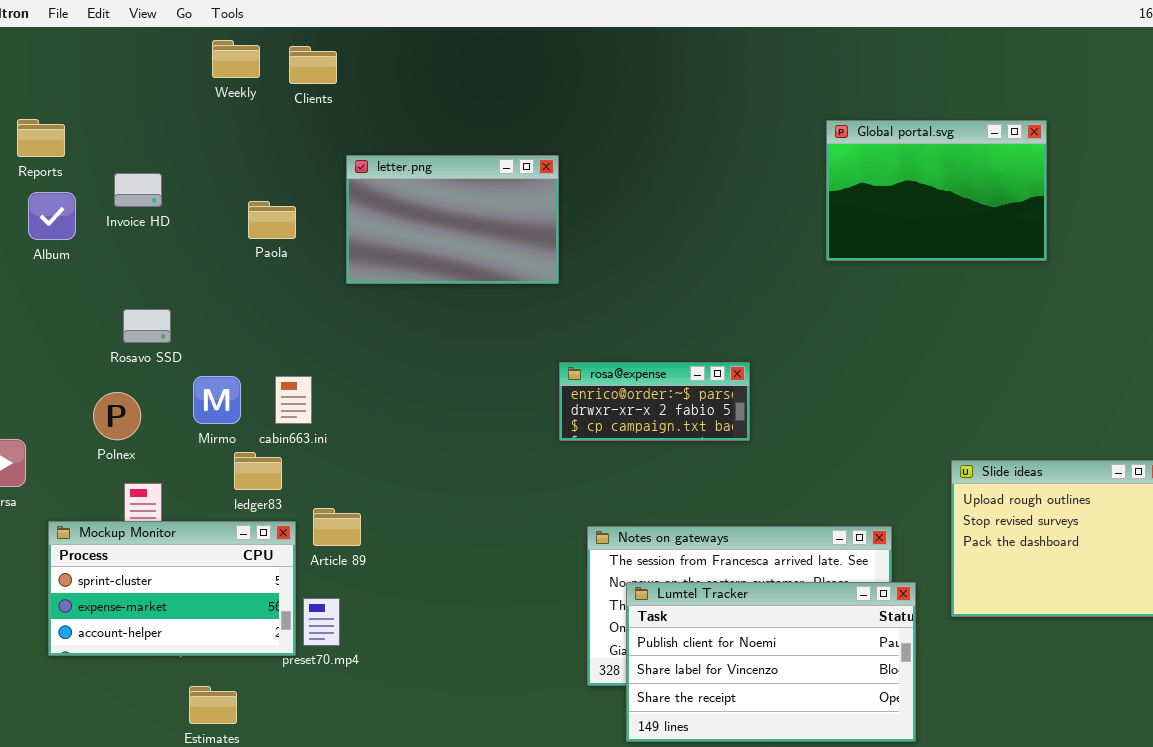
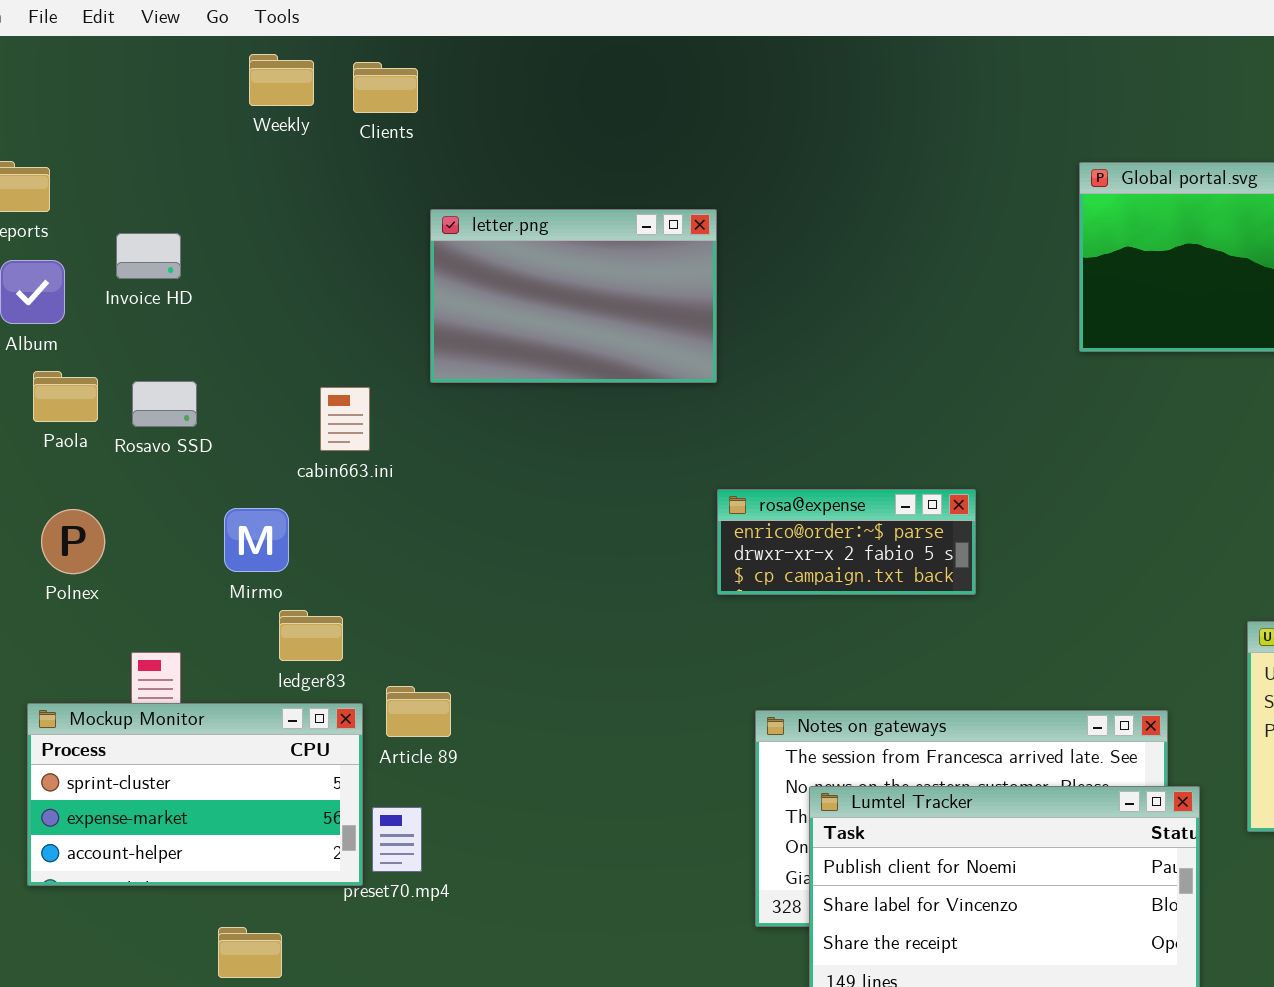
Paola: [248,201,296,239] -> [33,371,98,422], moved
Rosavo SSD: [123,309,171,343] -> [132,381,197,427], moved
cabin663.ini: [275,376,312,424] -> [320,387,370,451], moved
Polnex: [93,392,141,440] -> [41,509,105,574], moved

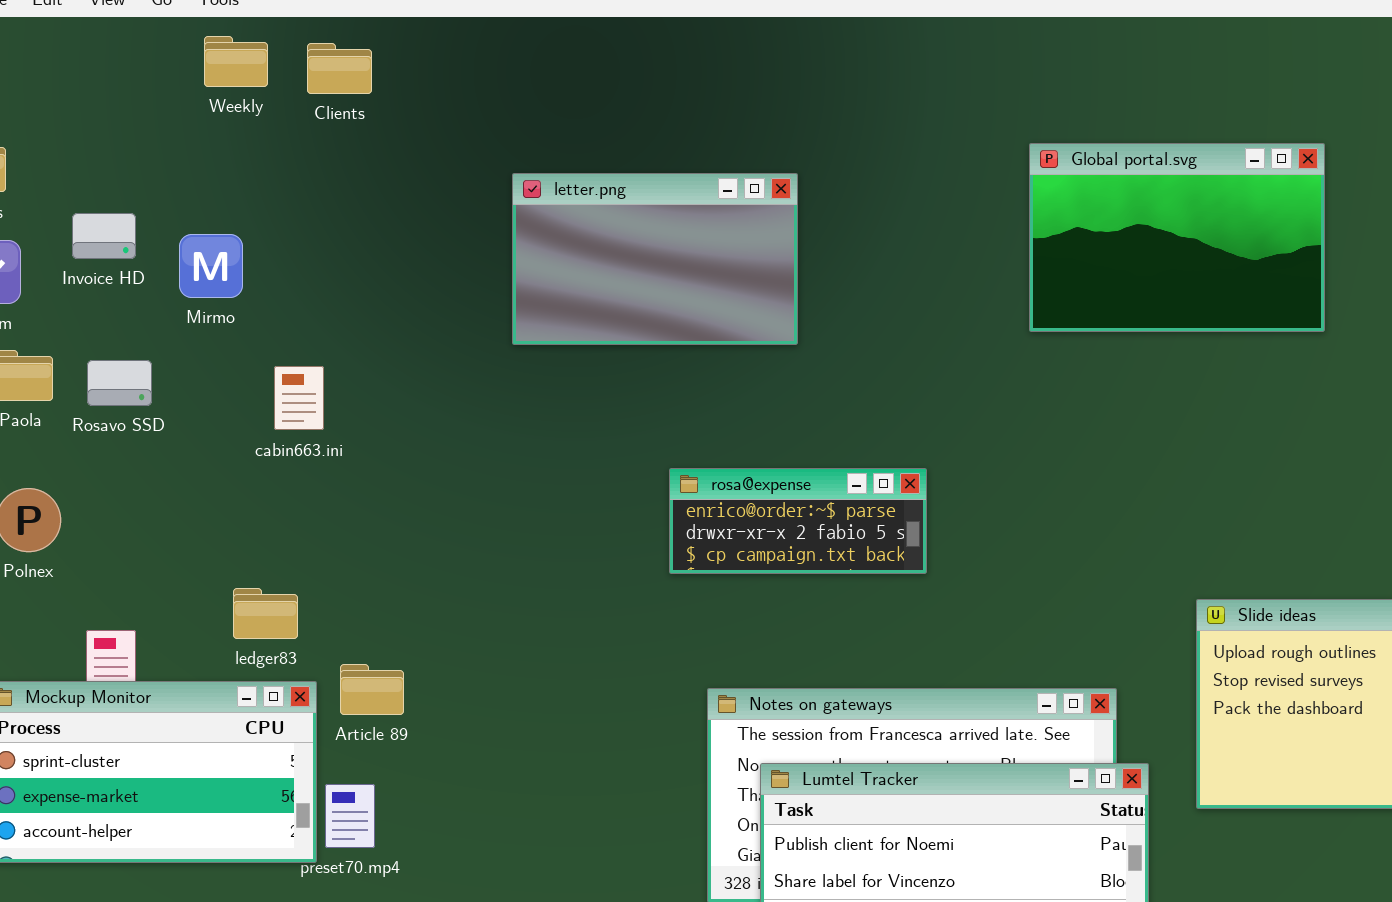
letter.png: [430,209,717,383] -> [512,173,798,345], moved
Mirmo: [224,508,289,572] -> [179,234,243,298], moved

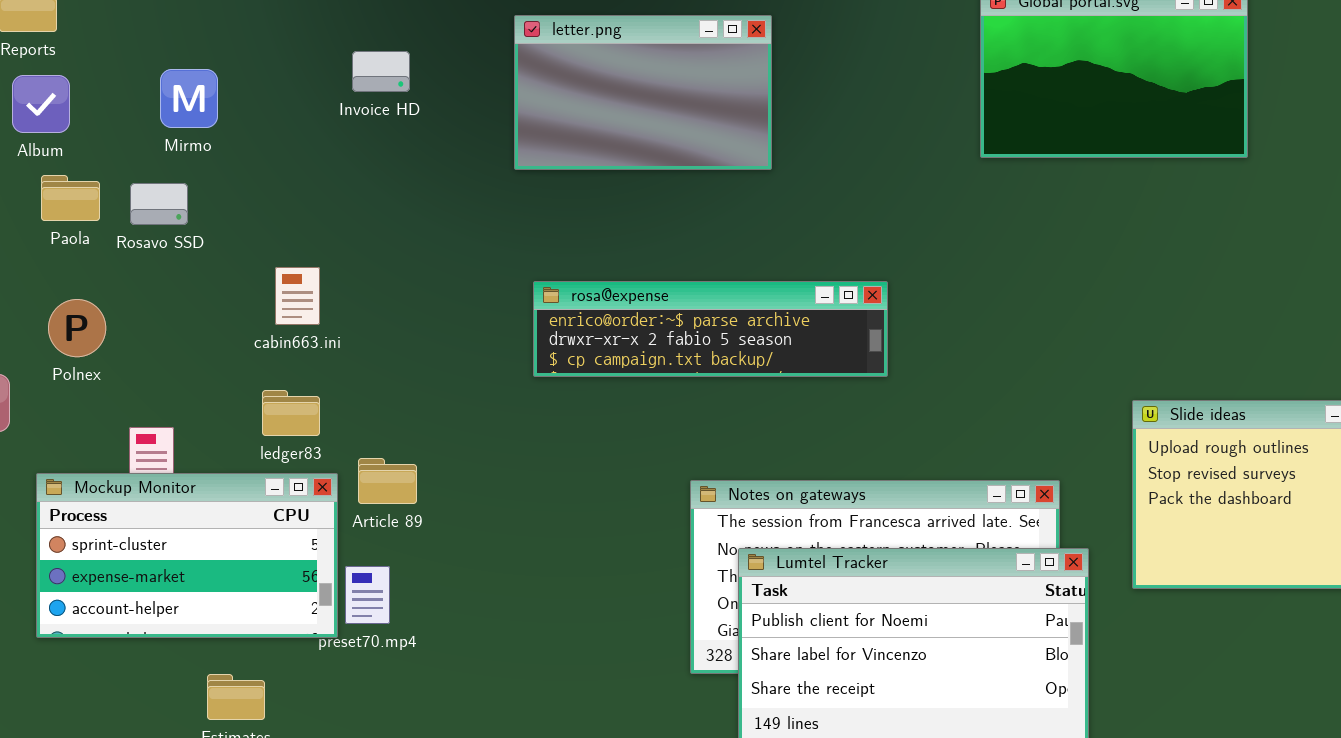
Invoice HD: [72,213,136,259] -> [352,51,410,92], moved
Mirmo: [179,234,243,298] -> [160,69,218,128], moved
cabin663.ini: [274,366,324,430] -> [275,267,320,325], moved
rosa@expense: [669,468,927,574] -> [533,281,888,377], resized

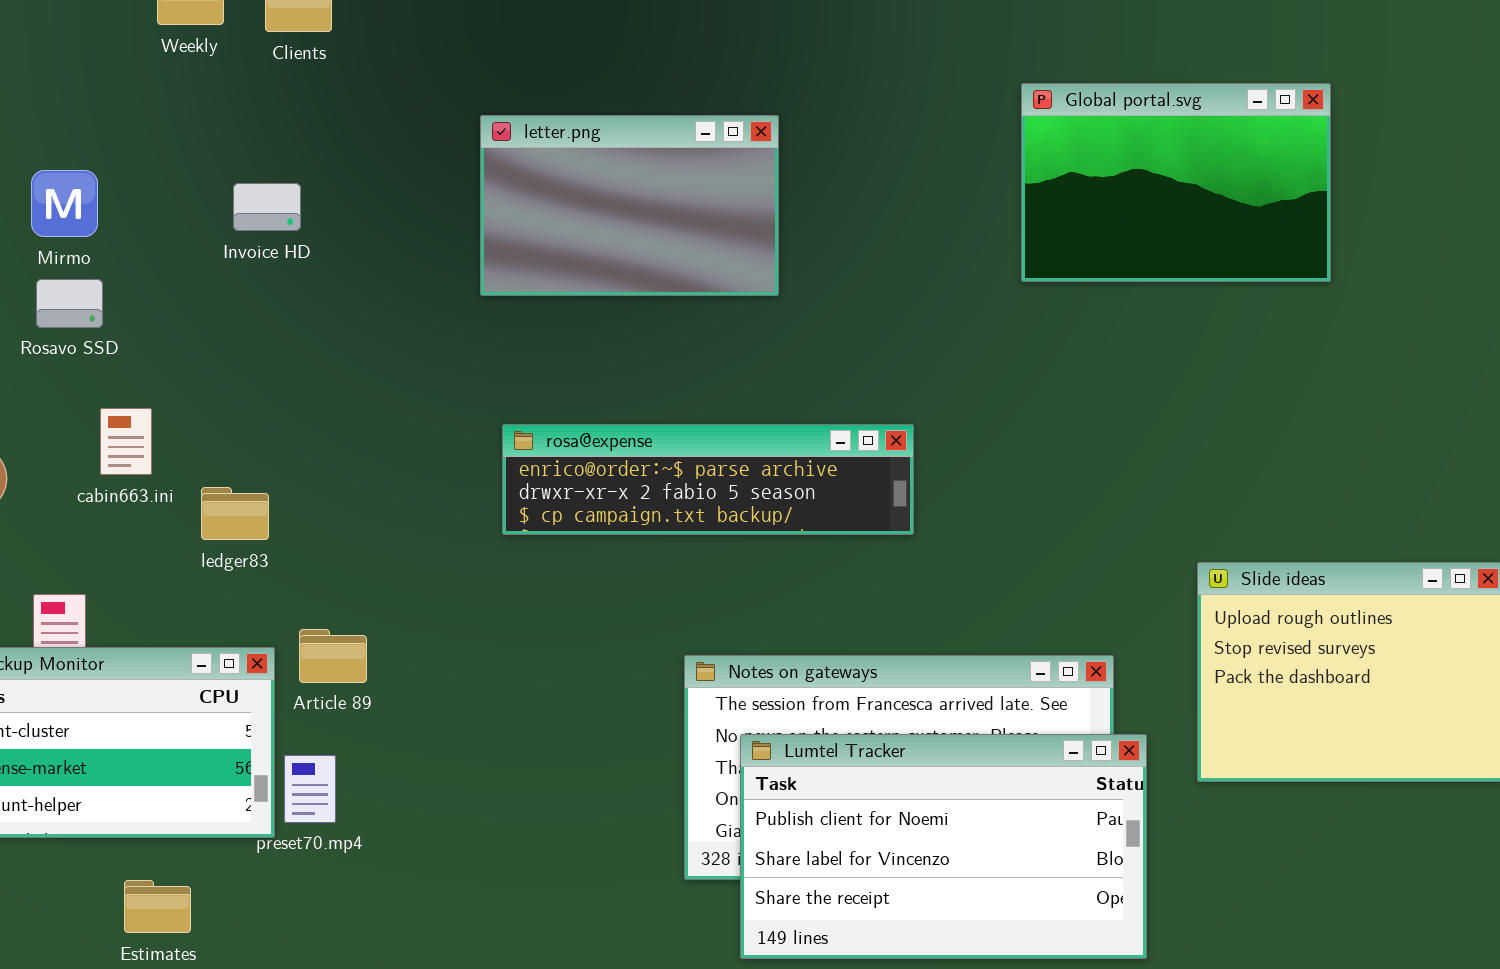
Invoice HD: [352,51,410,92] -> [233,183,301,231], moved
Mirmo: [160,69,218,128] -> [31,170,98,237], moved
Rosavo SSD: [130,183,188,225] -> [36,279,103,328], moved
cabin663.ini: [275,267,320,325] -> [100,408,152,475], moved
ledger83: [262,390,320,436] -> [201,487,269,540], moved

